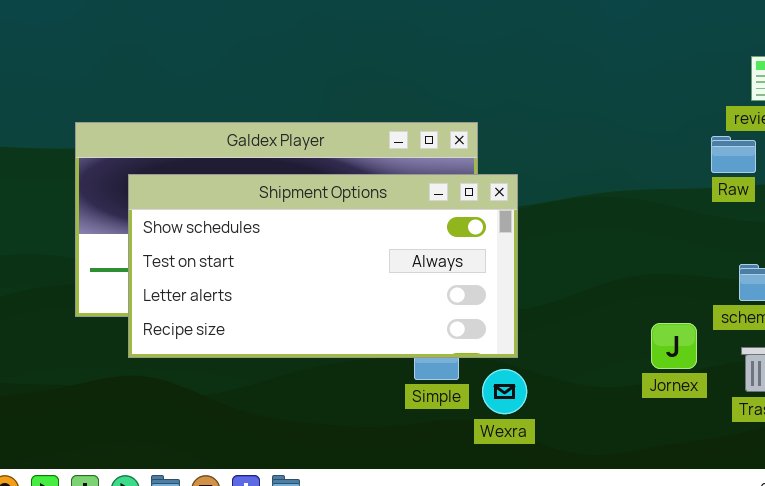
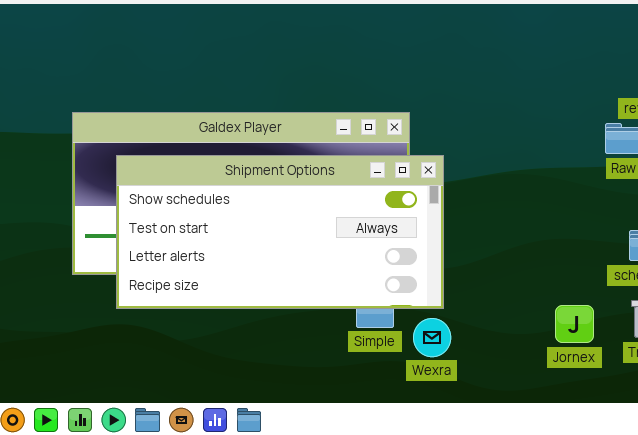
Jornex: [651,323,697,369] -> [555,305,594,343], moved

